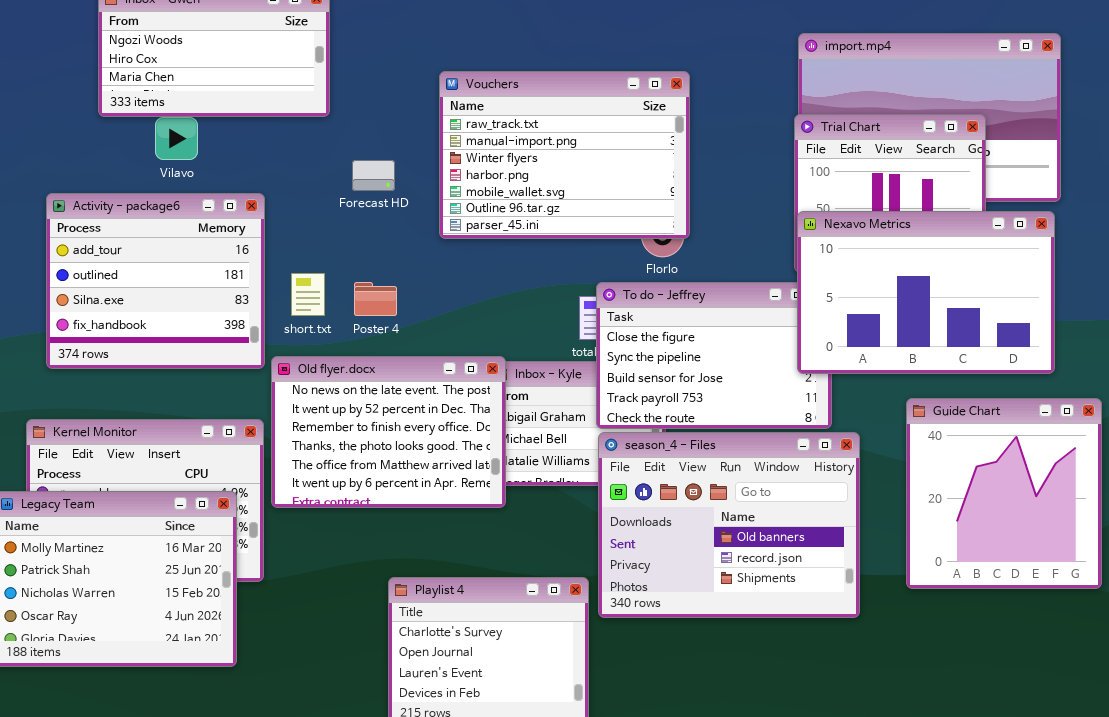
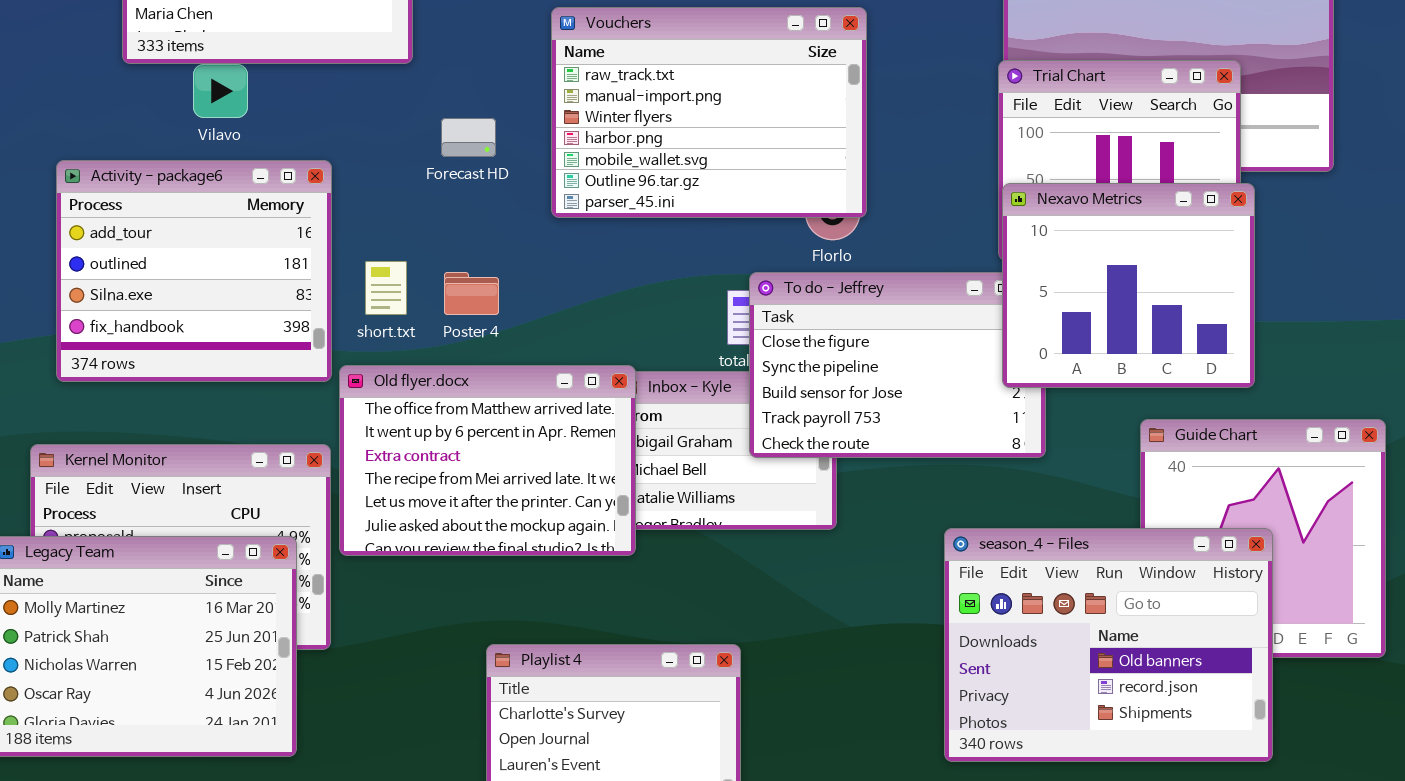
Nexavo Metrics: [797,211,1055,374] -> [1002,183,1255,388], resized
Old flyer.docx: [271,356,506,508] -> [339,365,636,556], scrolled down 4 rows
season_4 - Files: [598,432,860,618] -> [944,528,1273,762], moved

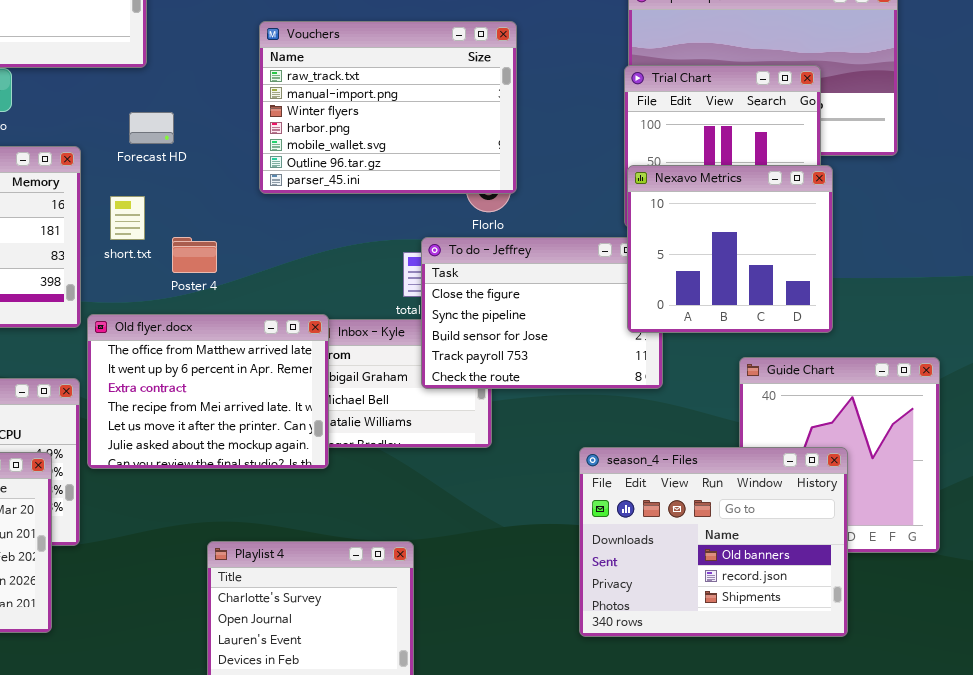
Forecast HD: [441,118,496,157] -> [129,112,174,144], moved
short.txt: [365,261,407,315] -> [110,196,145,240], moved

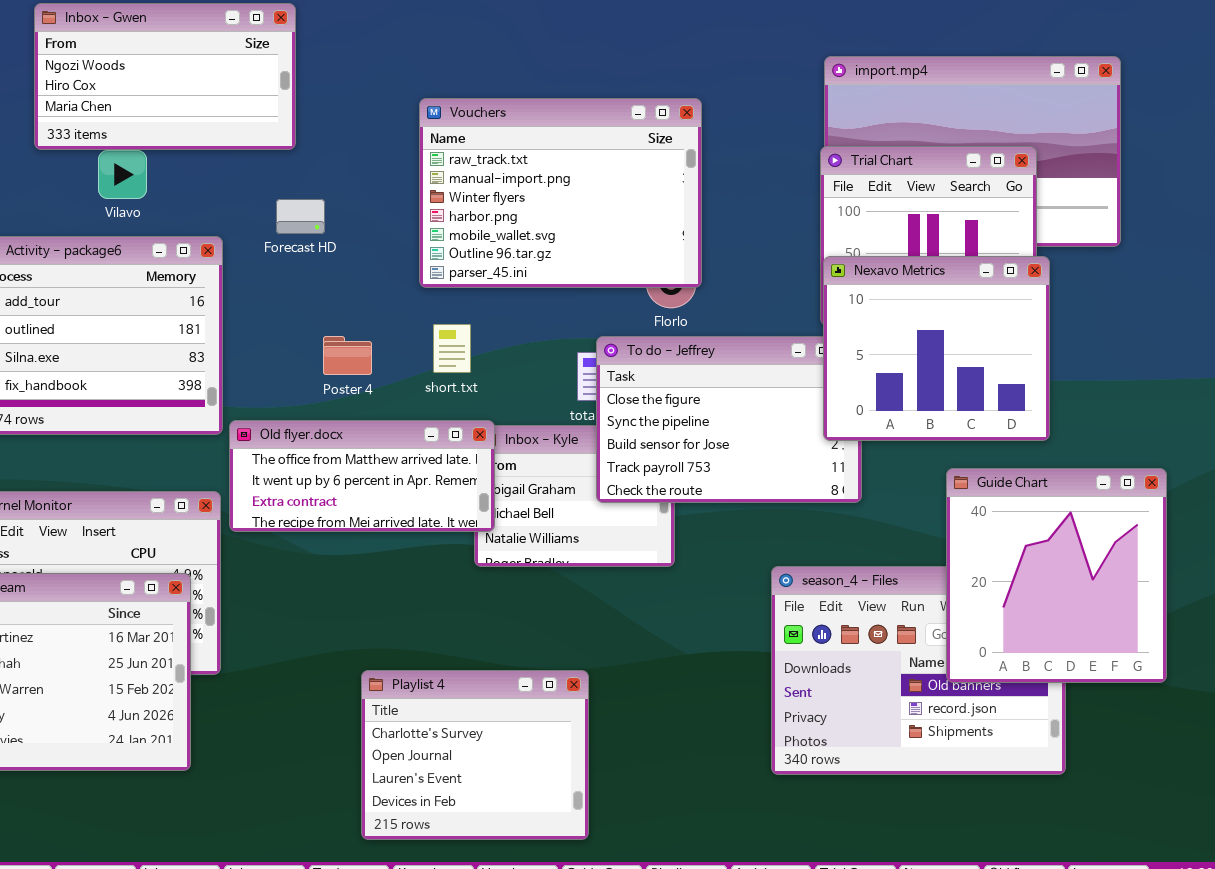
short.txt: [110,196,145,240] -> [433,324,471,373], moved
Old flyer.docx: [87,314,329,469] -> [229,420,495,532], resized
Guide Chart: [739,357,940,553] -> [946,468,1167,683], raised

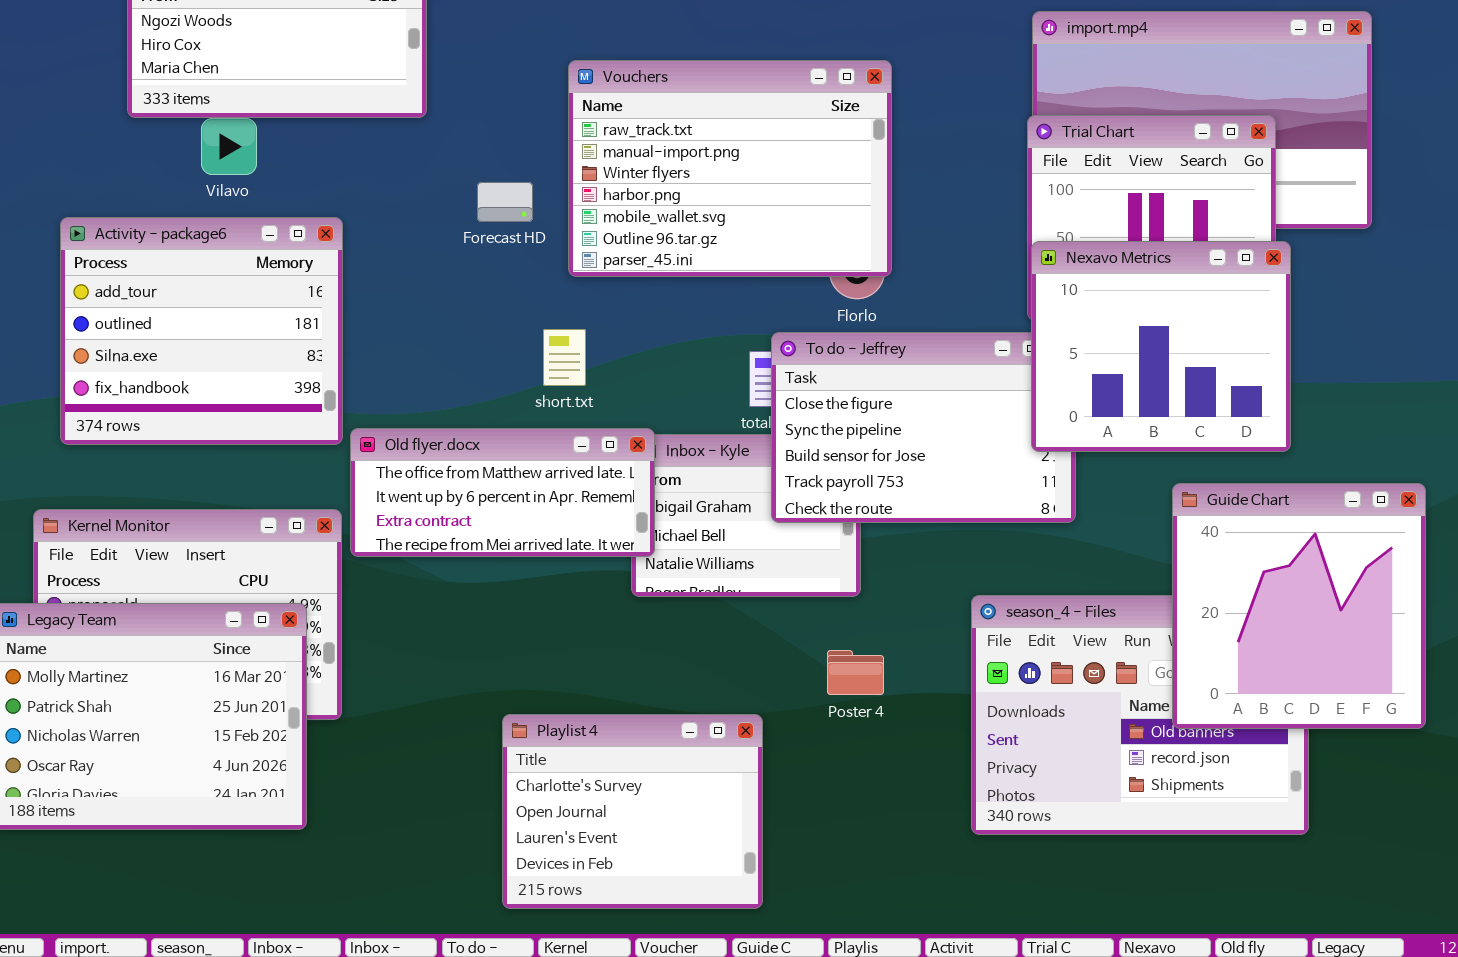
Forecast HD: [276,199,325,234] -> [477,182,533,222], moved
short.txt: [433,324,471,373] -> [543,329,586,386], moved
Poster 4: [323,336,372,375] -> [827,650,884,695], moved

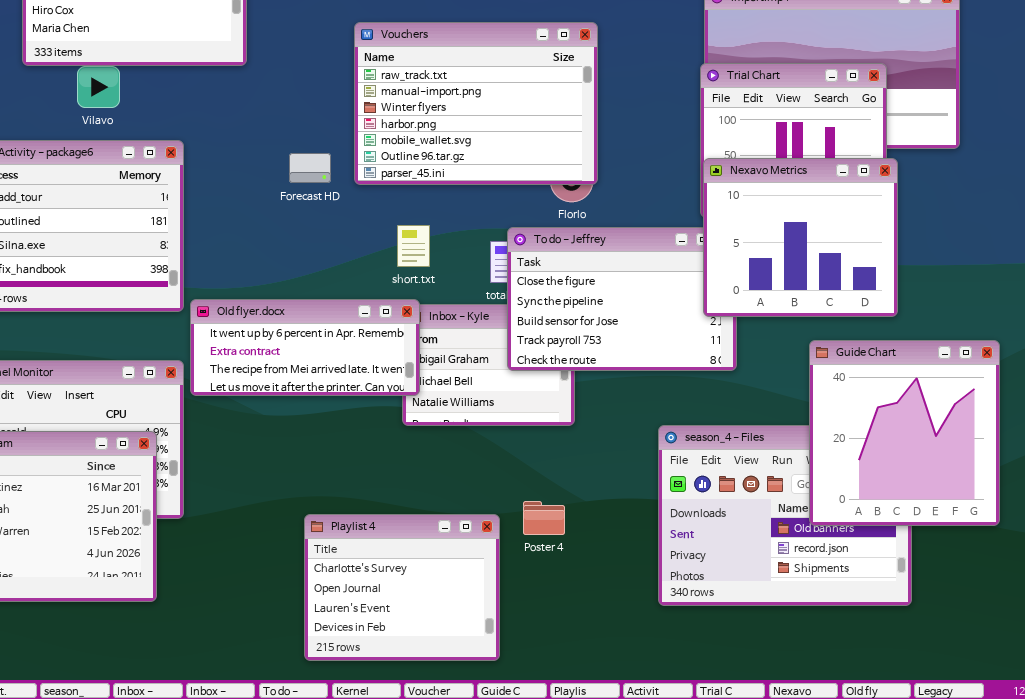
Forecast HD: [477,182,533,222] -> [289,153,331,183], moved
short.txt: [543,329,586,386] -> [397,225,430,267], moved
Old flyer.docx: [350,428,655,557] -> [190,299,420,396], scrolled down 1 row
Poster 4: [827,650,884,695] -> [523,501,565,535], moved

